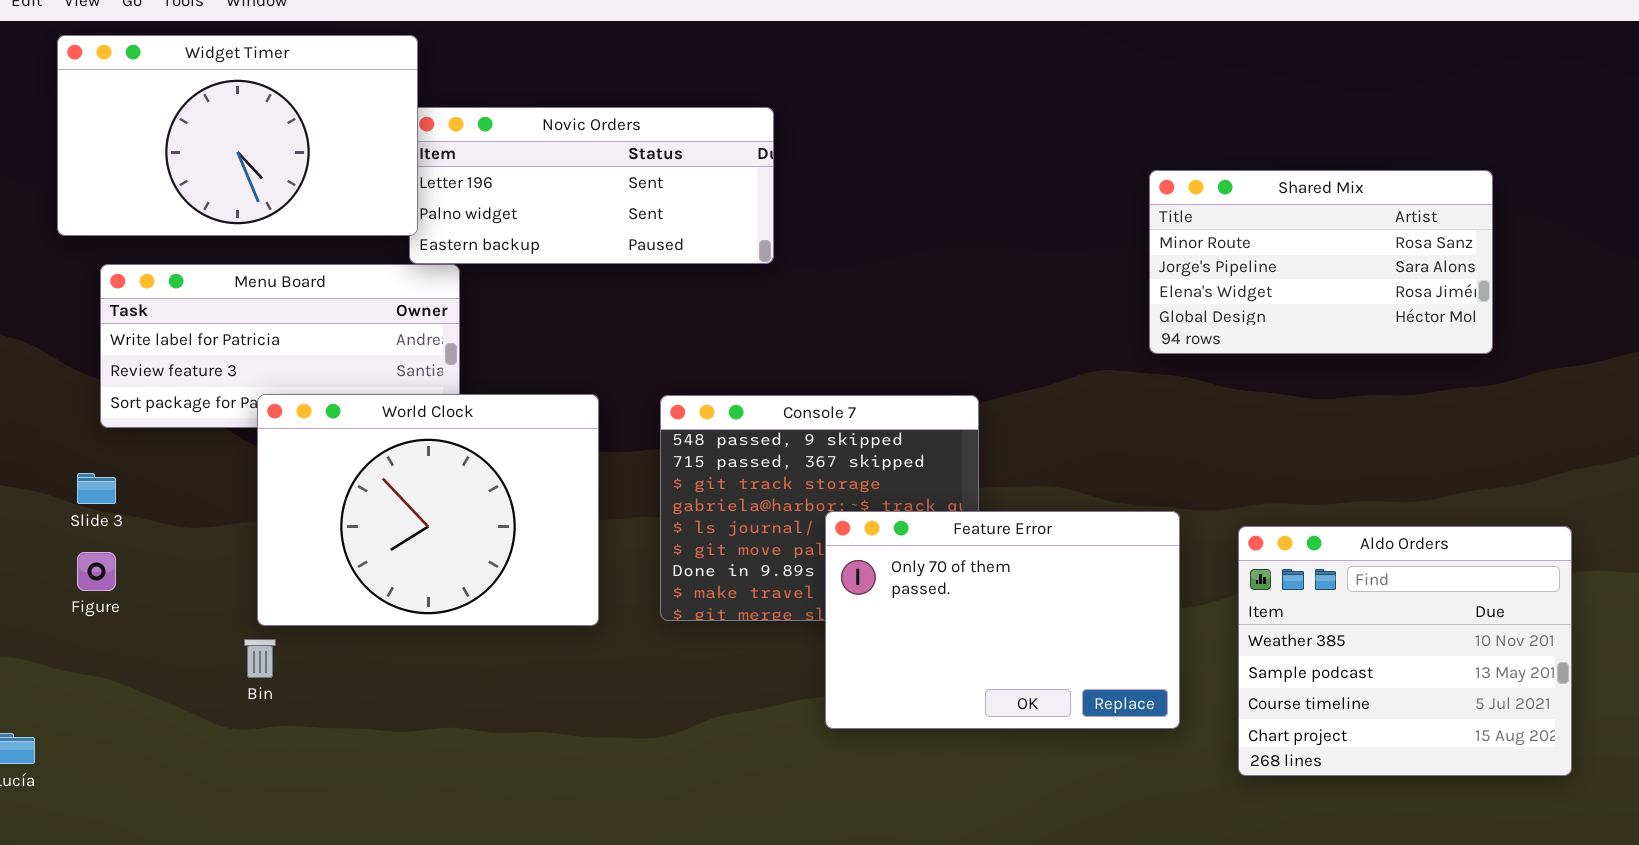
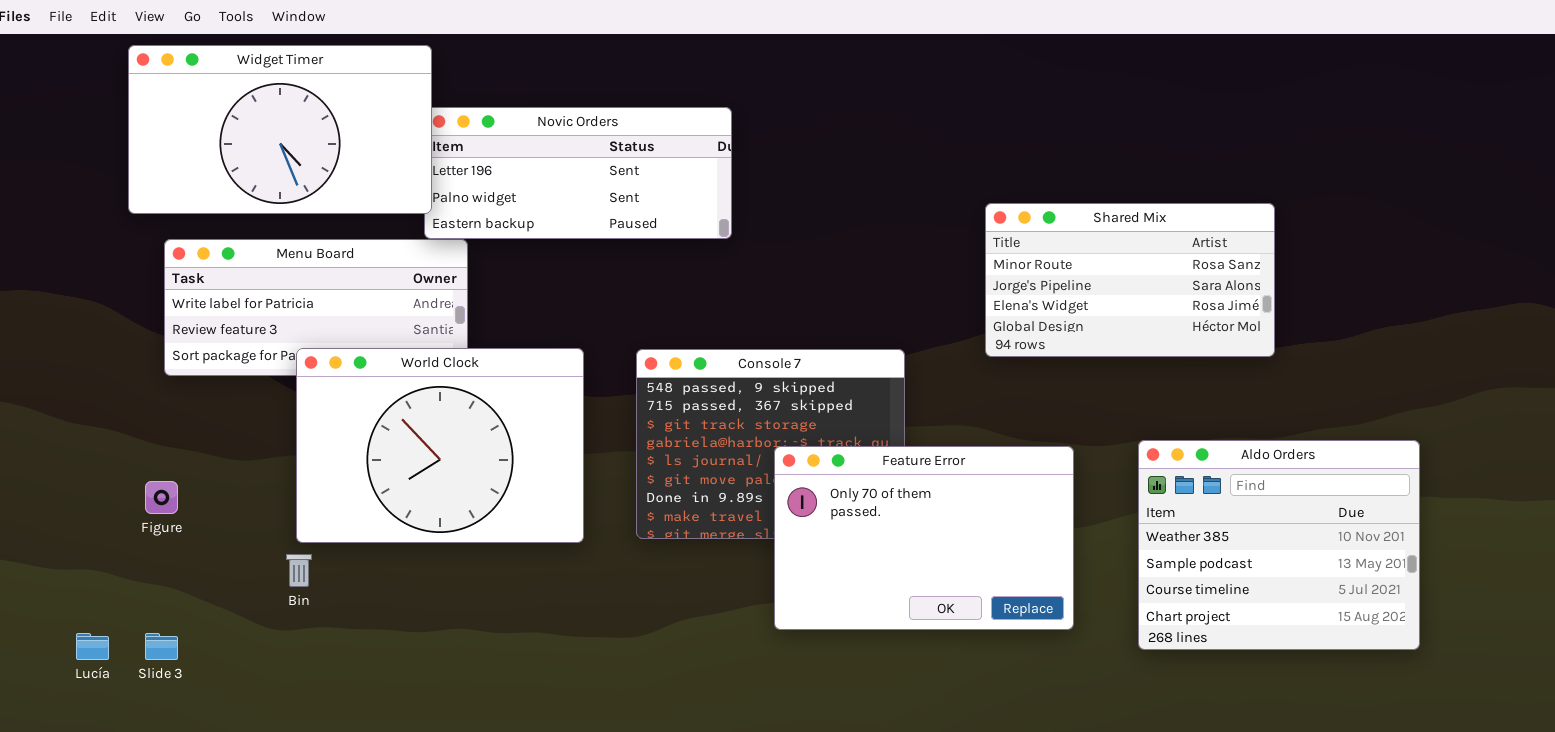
Shared Mix: [1149,170,1493,354] -> [985,203,1275,357], moved
Slide 3: [77,473,116,504] -> [145,633,178,660], moved
Aldo Orders: [1238,526,1572,776] -> [1138,440,1420,650], moved

